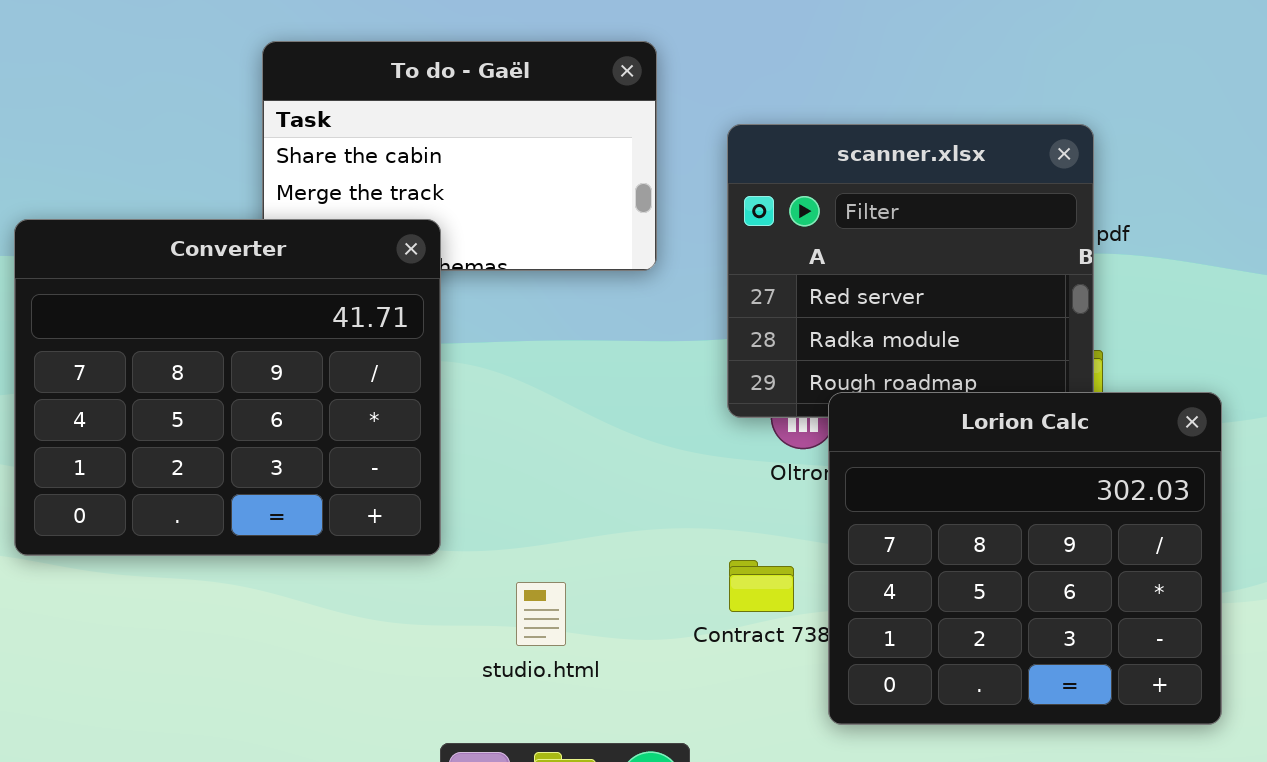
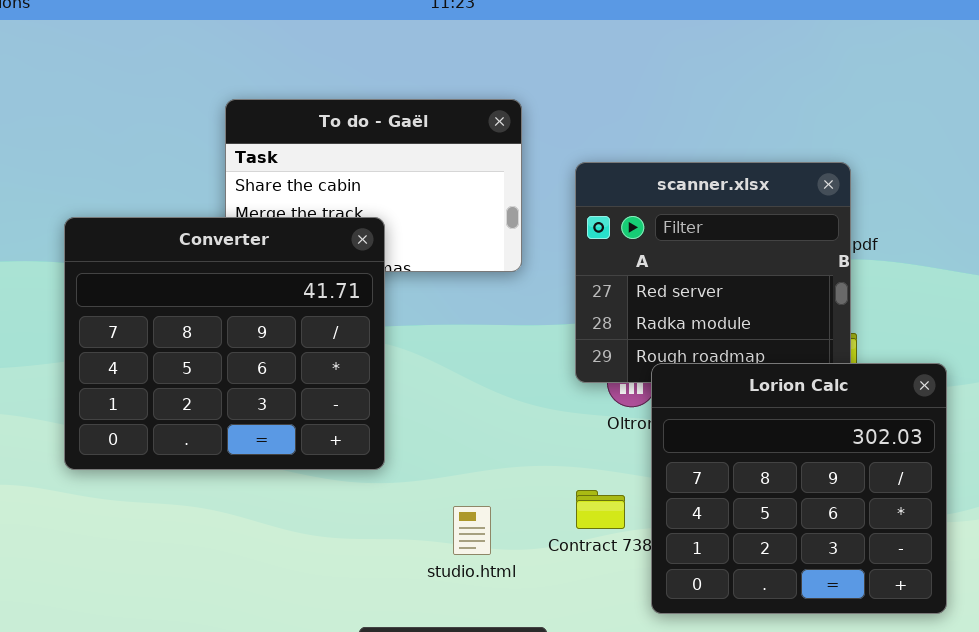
Converter: [14,219,441,556] -> [64,217,385,470], moved
studio.html: [516,582,566,646] -> [453,506,491,555], moved

